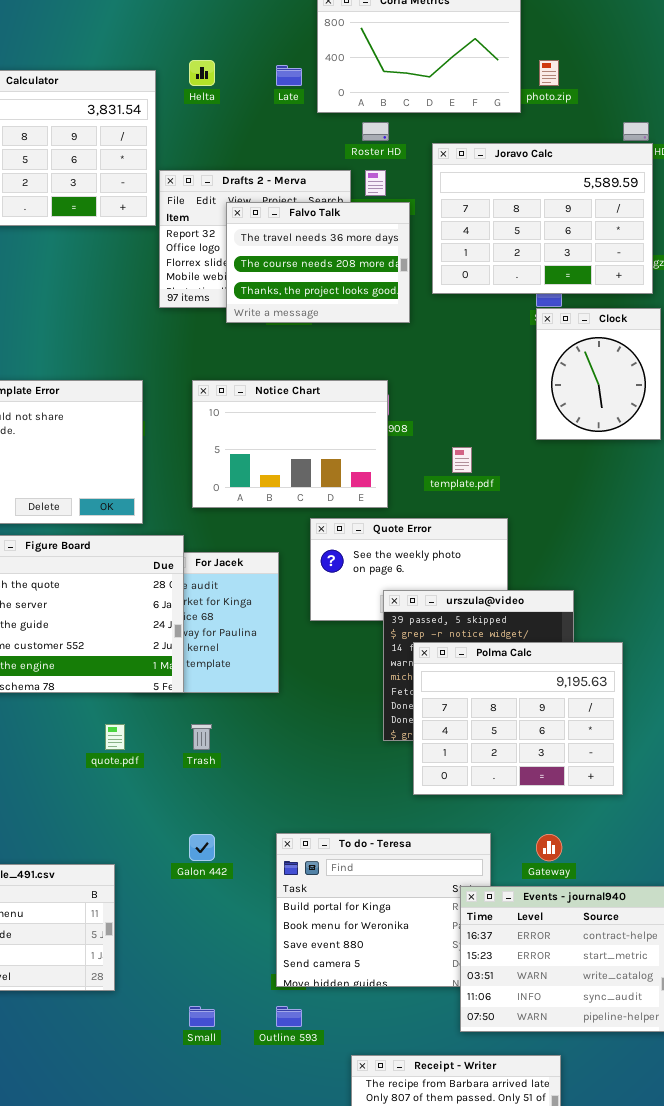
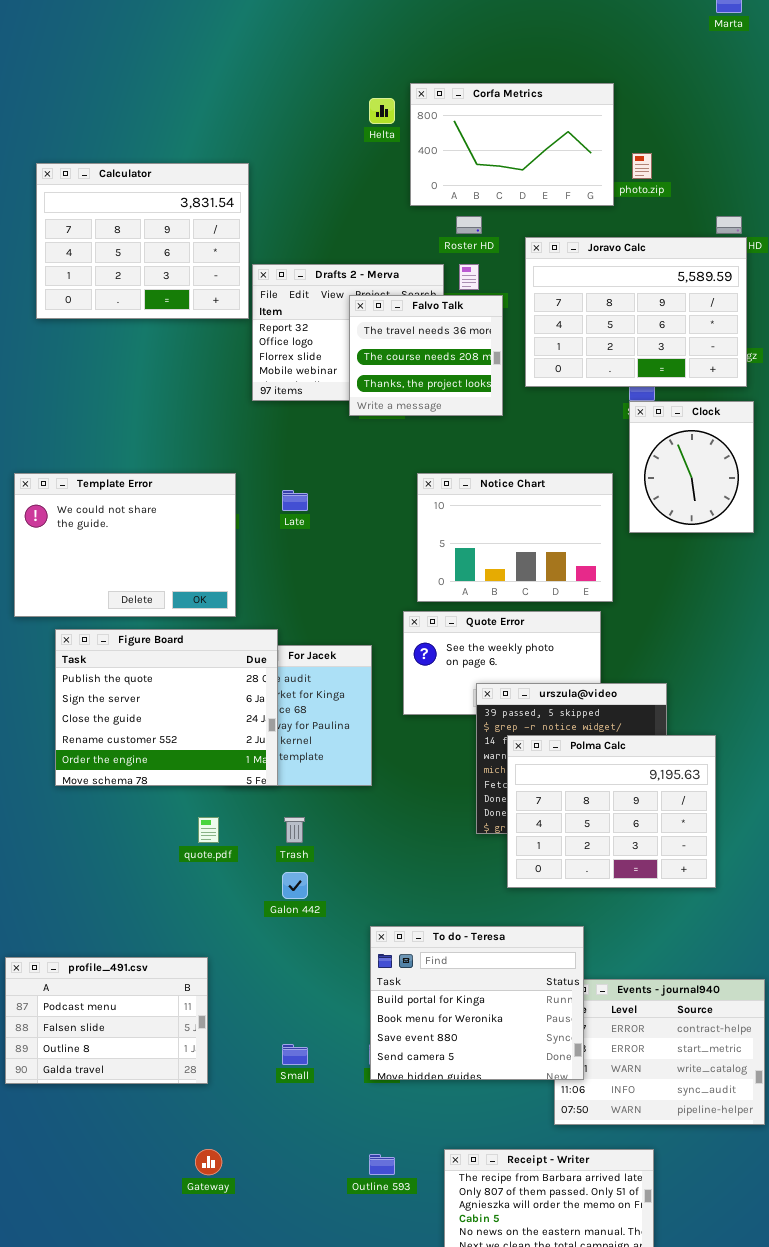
Helta: [189,60,215,86] -> [369,98,395,124], moved
Late: [276,65,302,86] -> [282,490,308,511], moved
Falvo Talk: [226,202,410,323] -> [349,295,503,416], resized
Notice Chart: [192,380,388,508] -> [417,473,613,602], moved
To do - Teresa: [276,833,491,987] -> [370,926,584,1080], raised
Galon 442: [189,834,215,861] -> [282,872,308,899], moved
Gateway: [536,834,562,861] -> [195,1149,222,1175], moved
Small: [189,1006,215,1027] -> [282,1044,308,1065], moved
Outline 593: [276,1006,302,1027] -> [369,1154,395,1175], moved

